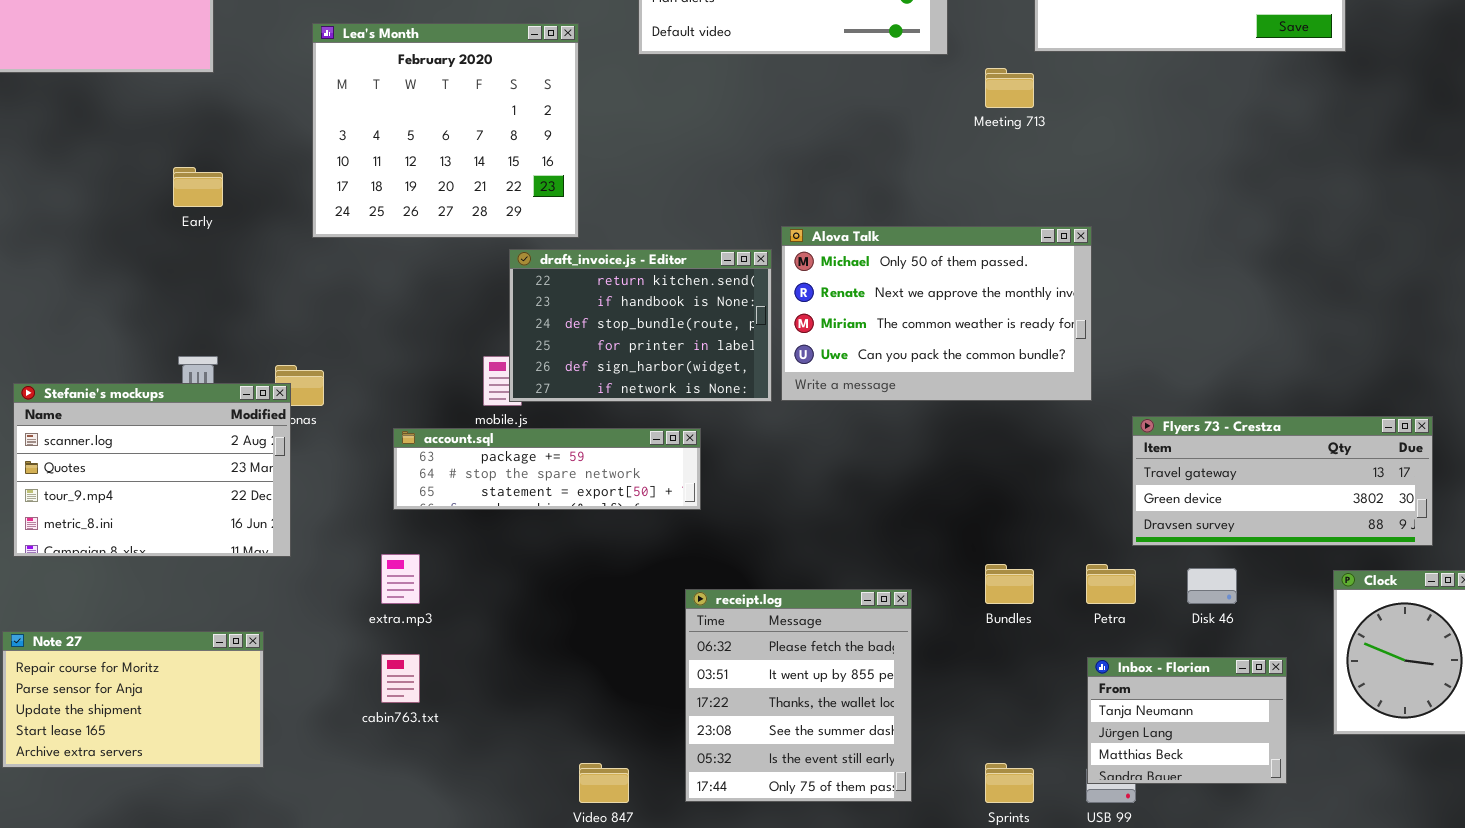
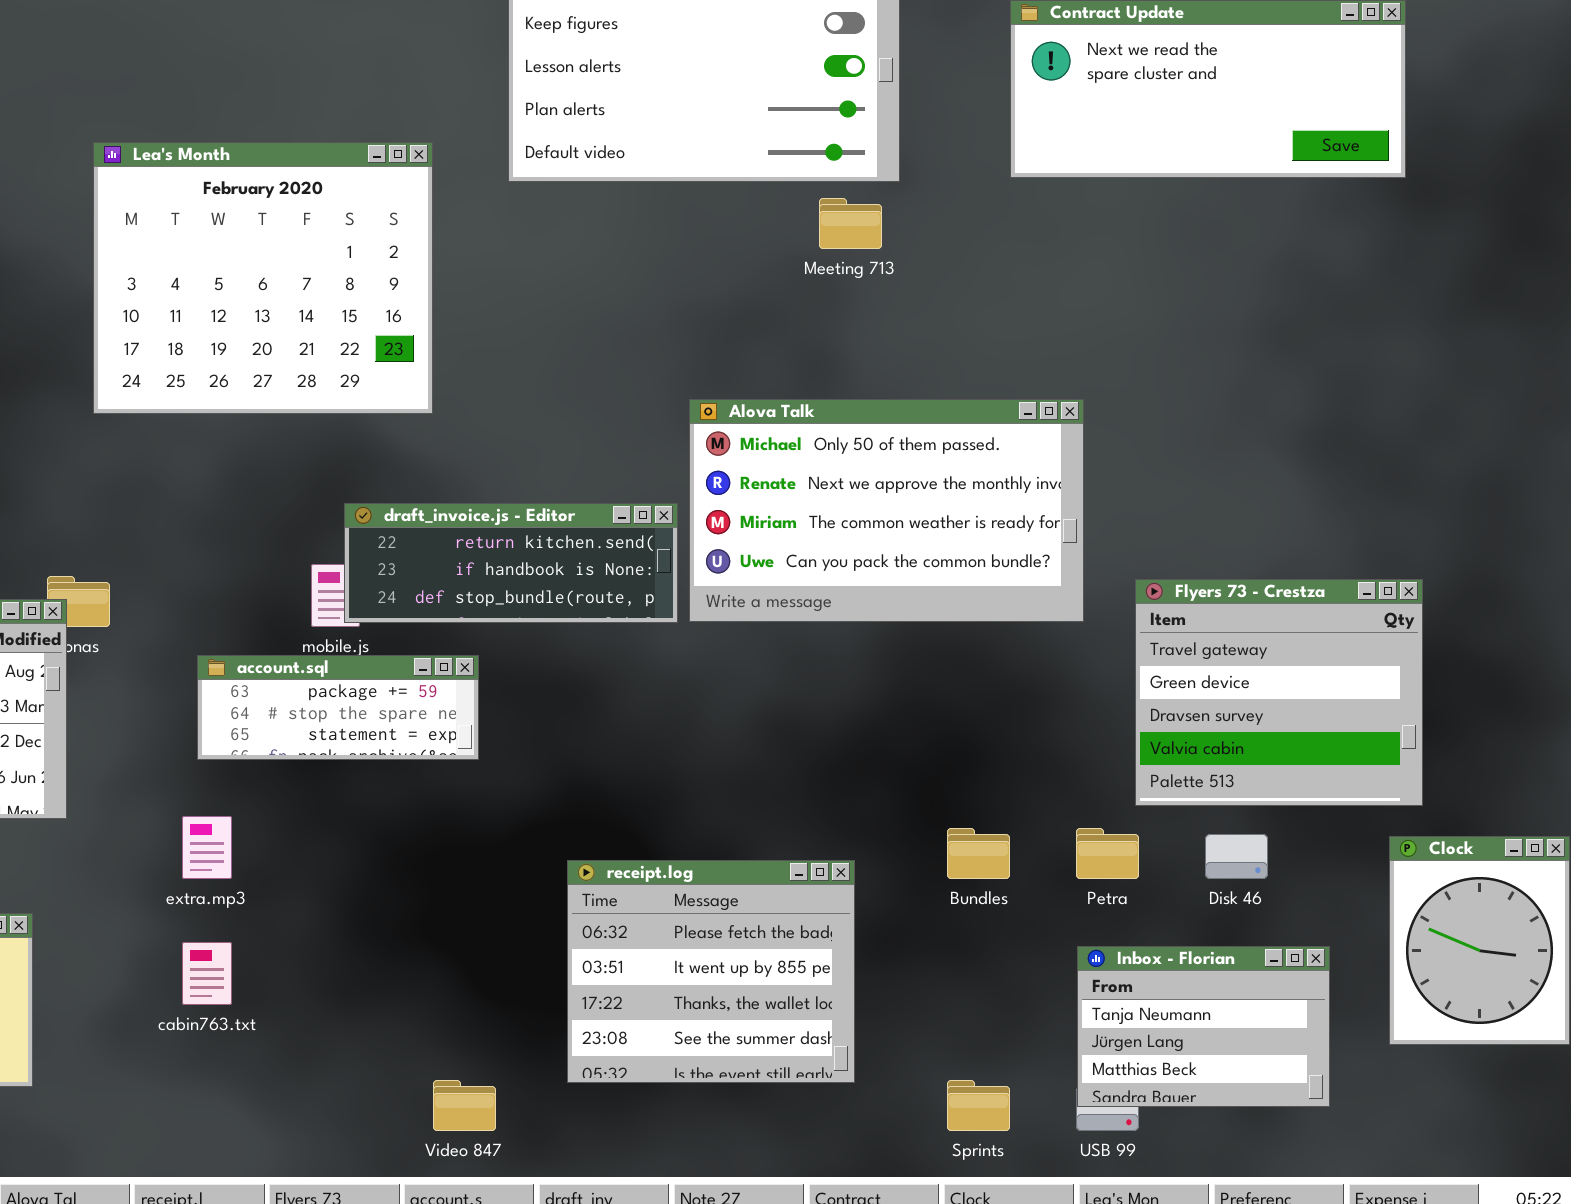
Meeting 713: [985,68,1034,108] -> [819,198,882,249], moved
draft_invoice.js - Editor: [509,249,772,402] -> [344,503,678,623], resized
Flyers 73 - Crestza: [1132,416,1433,546] -> [1135,579,1423,806], resized
account.sql: [393,428,701,510] -> [197,655,479,760], resized
receipt.log: [685,589,912,802] -> [567,860,855,1083], resized

